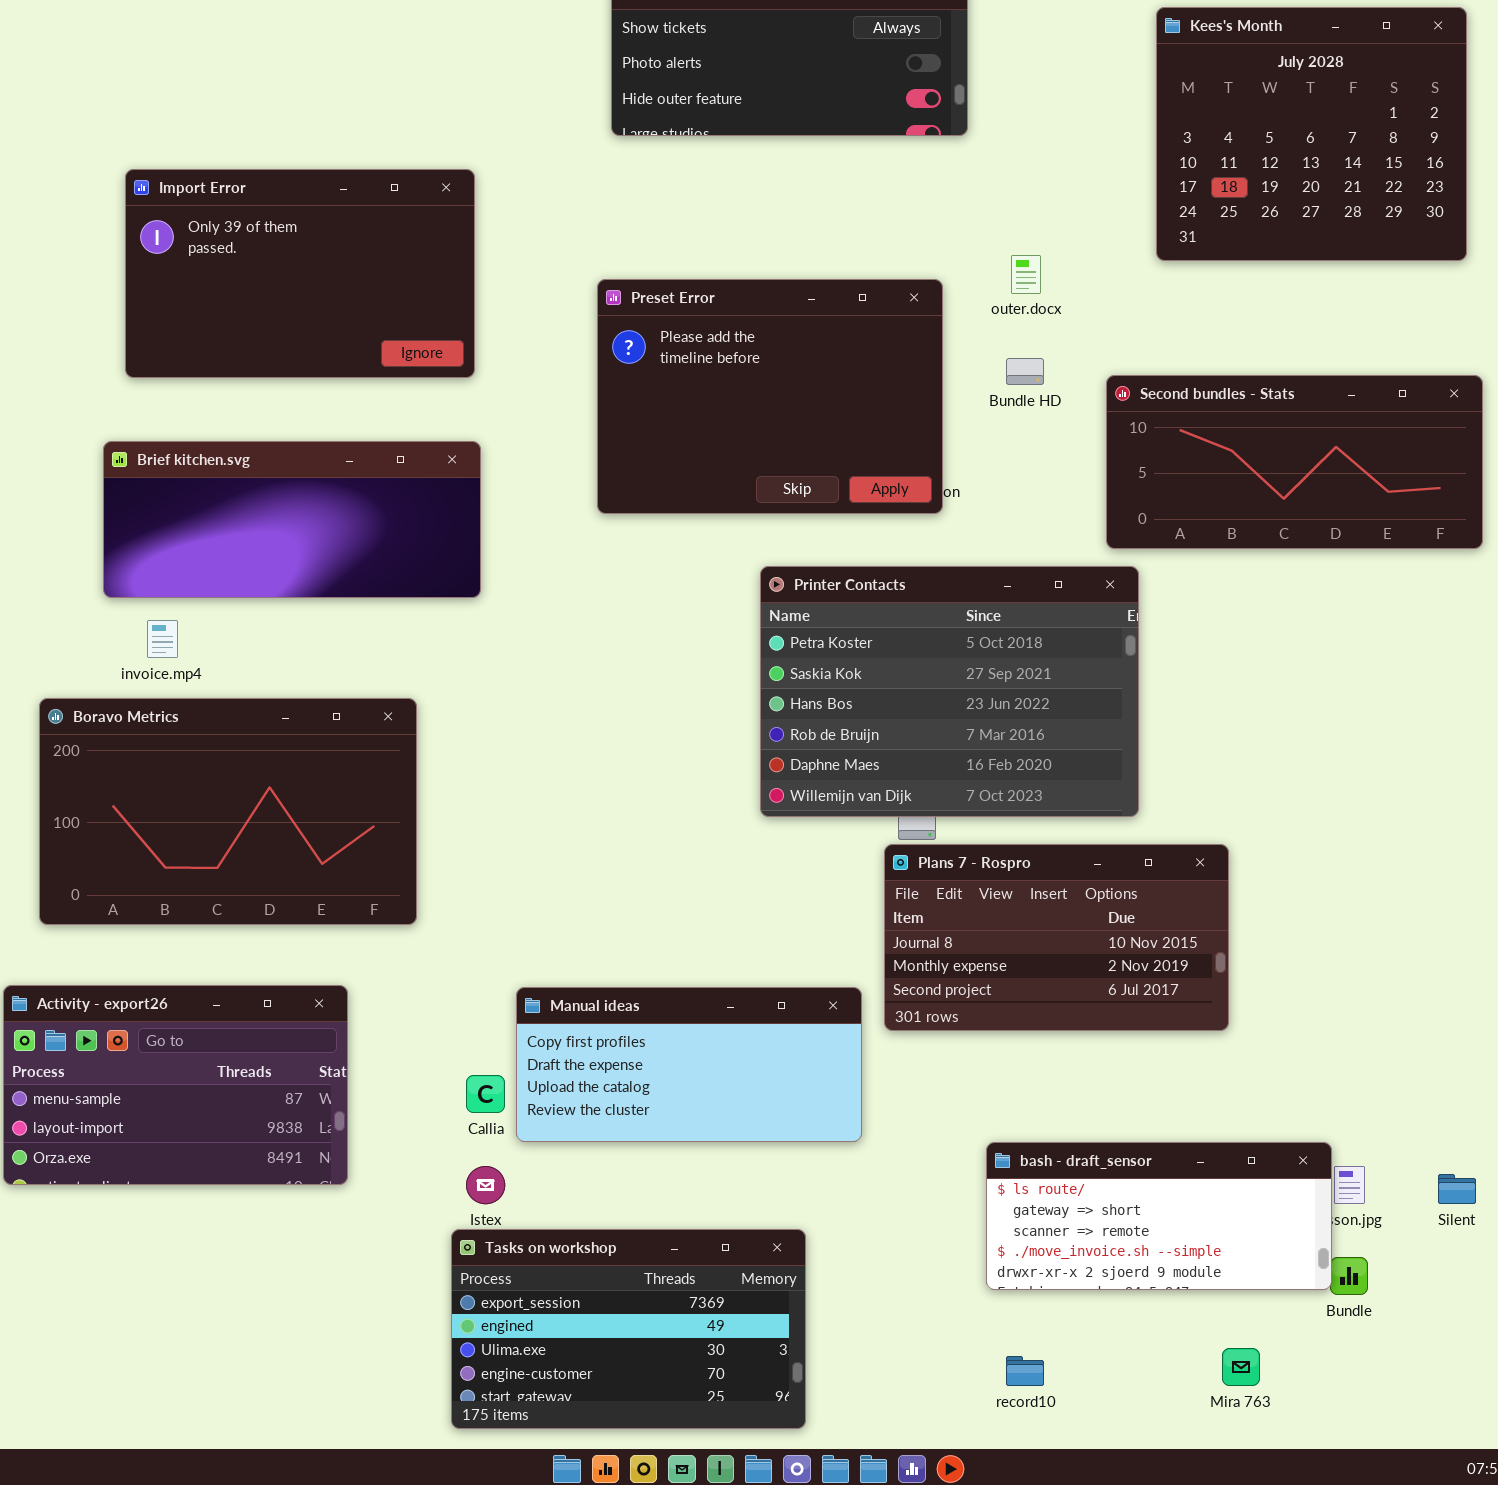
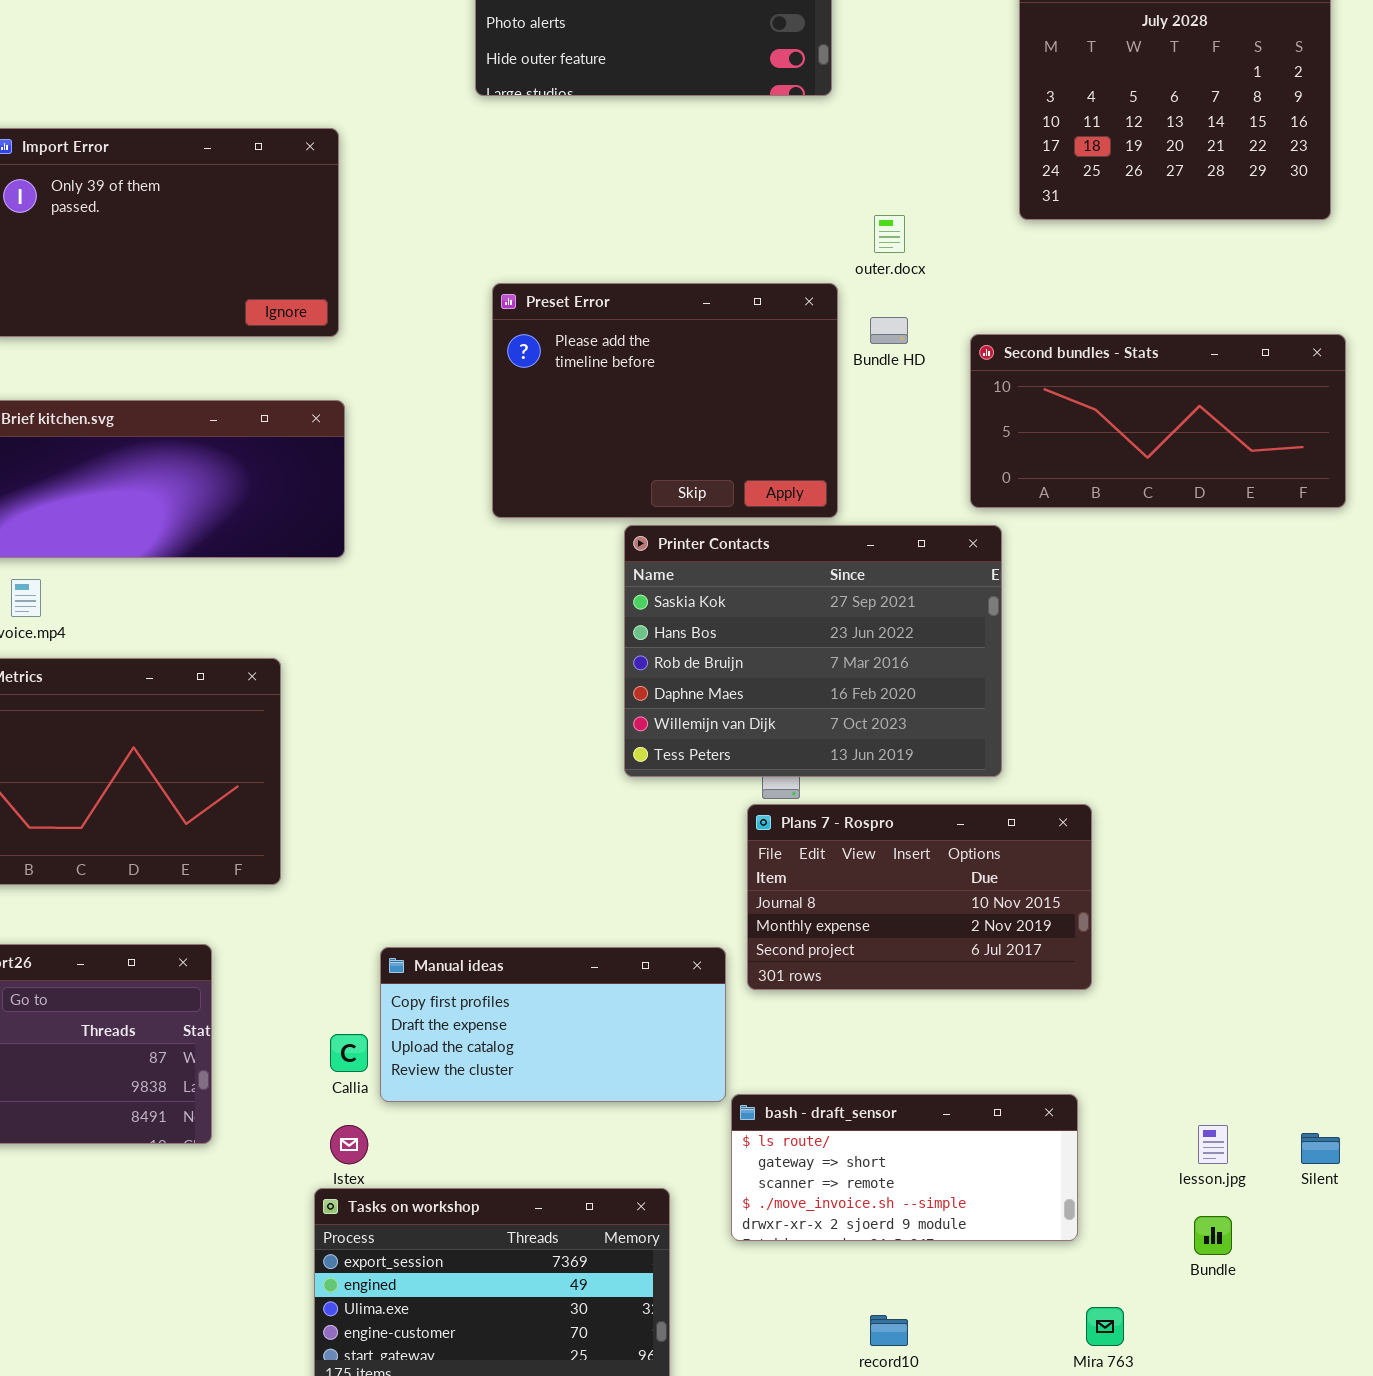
Preset Error: [597,279,943,514] -> [492,283,838,518], moved
Printer Contacts: [760,566,1139,817] -> [624,525,1002,777], scrolled down 1 row
bash - draft_sensor: [986,1142,1332,1290] -> [731,1094,1078,1241], moved

